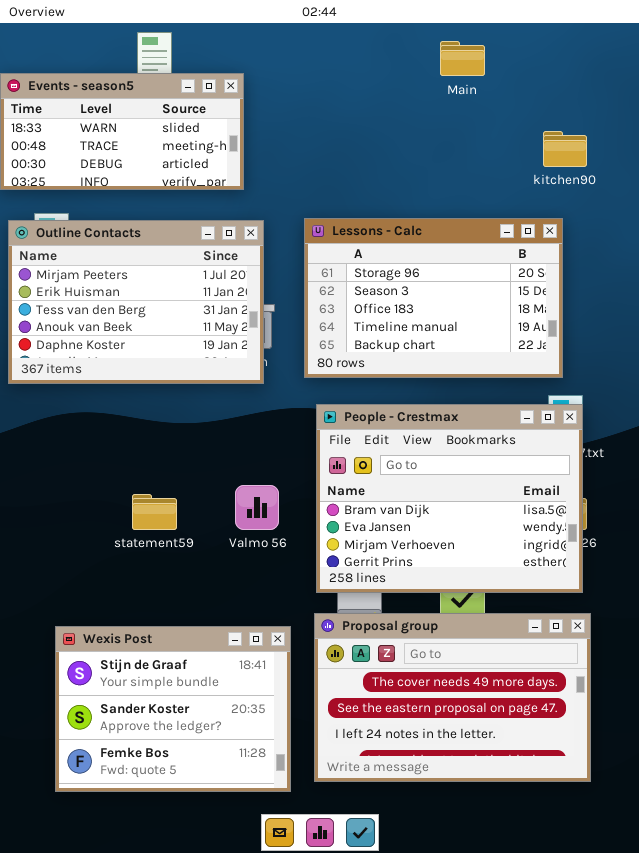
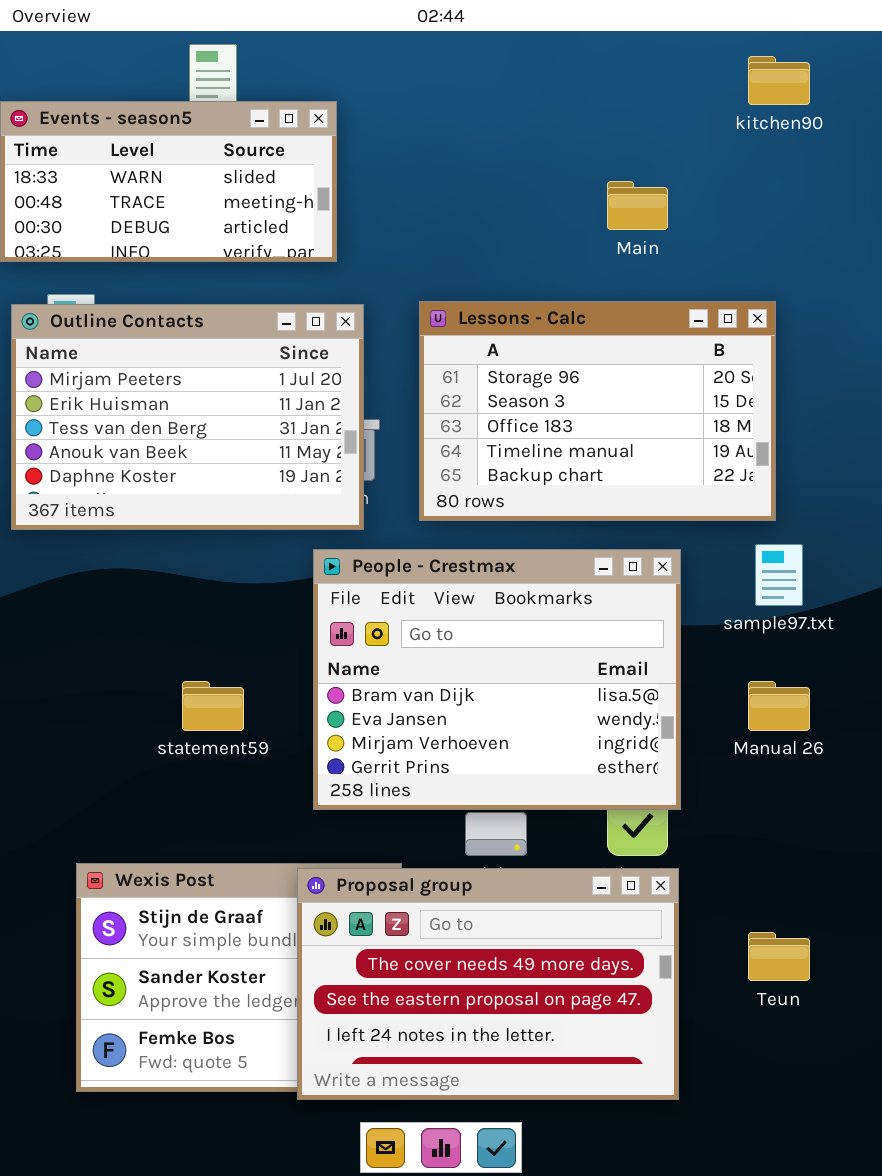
Main: [440,41,485,76] -> [607,181,668,230], moved
kitchen90: [543,131,587,167] -> [748,56,810,105], moved
People - Crestmax: [316,404,583,593] -> [313,549,681,810], moved
Proposal group: [314,613,591,782] -> [297,868,679,1100], moved

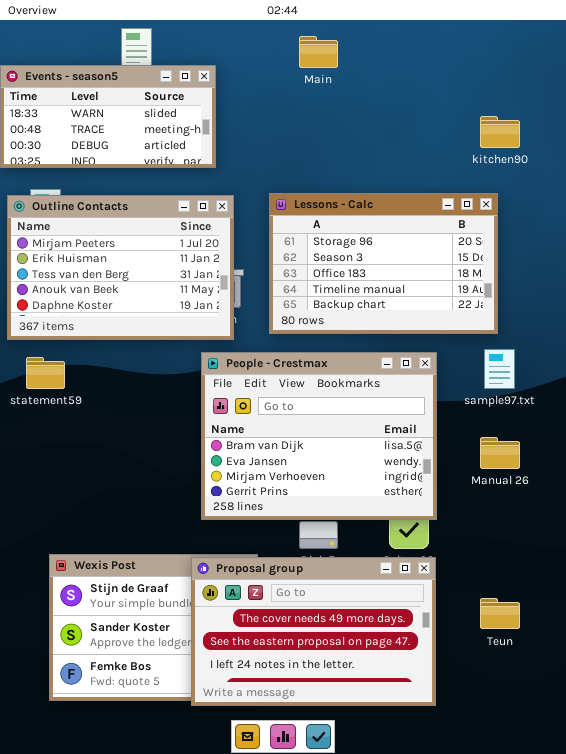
kitchen90: [748,56,810,105] -> [480,116,520,148], moved
Main: [607,181,668,230] -> [299,36,338,68], moved
statement59: [182,681,244,731] -> [26,357,65,389], moved

